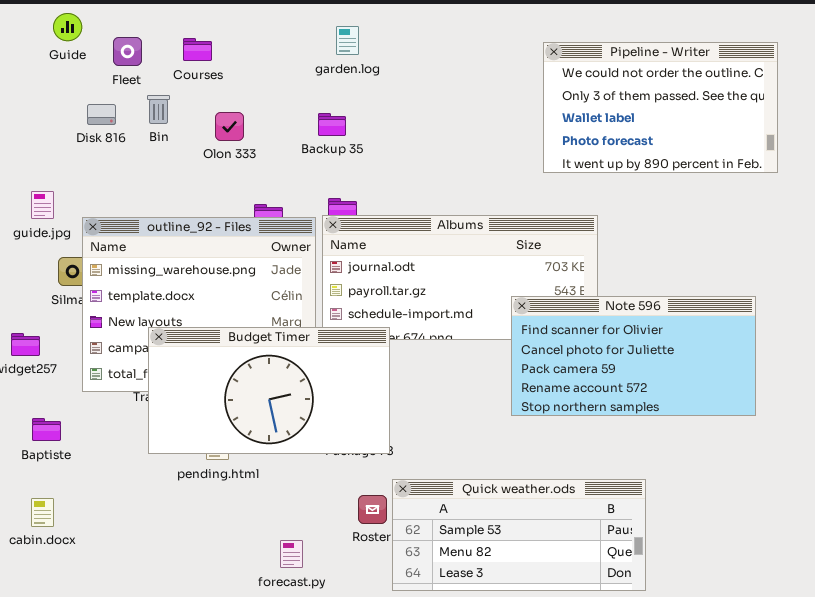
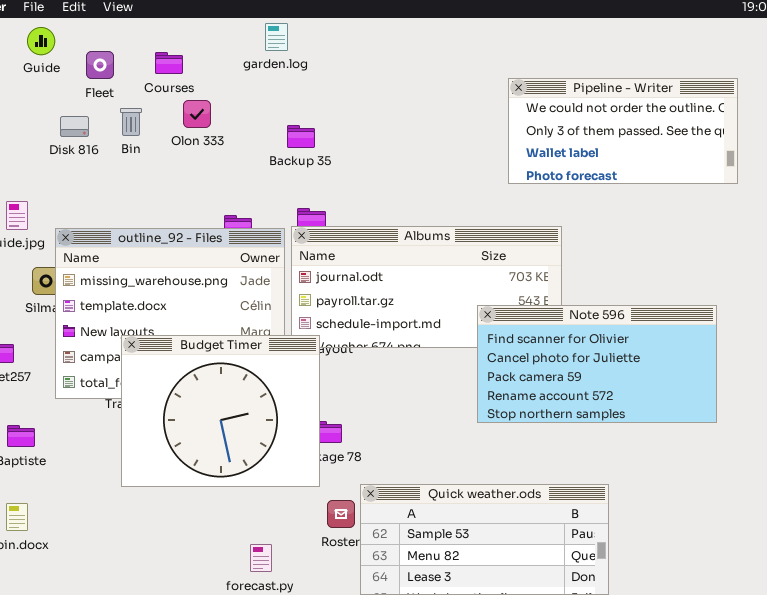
garden.log: [336,26,359,55] -> [265,23,288,51], moved
Pipeline - Writer: [543,42,778,173] -> [508,78,738,184], resized
Olon 333: [215,112,244,141] -> [183,100,211,128], moved
Budget Timer: [148,327,390,454] -> [121,335,320,487], resized

